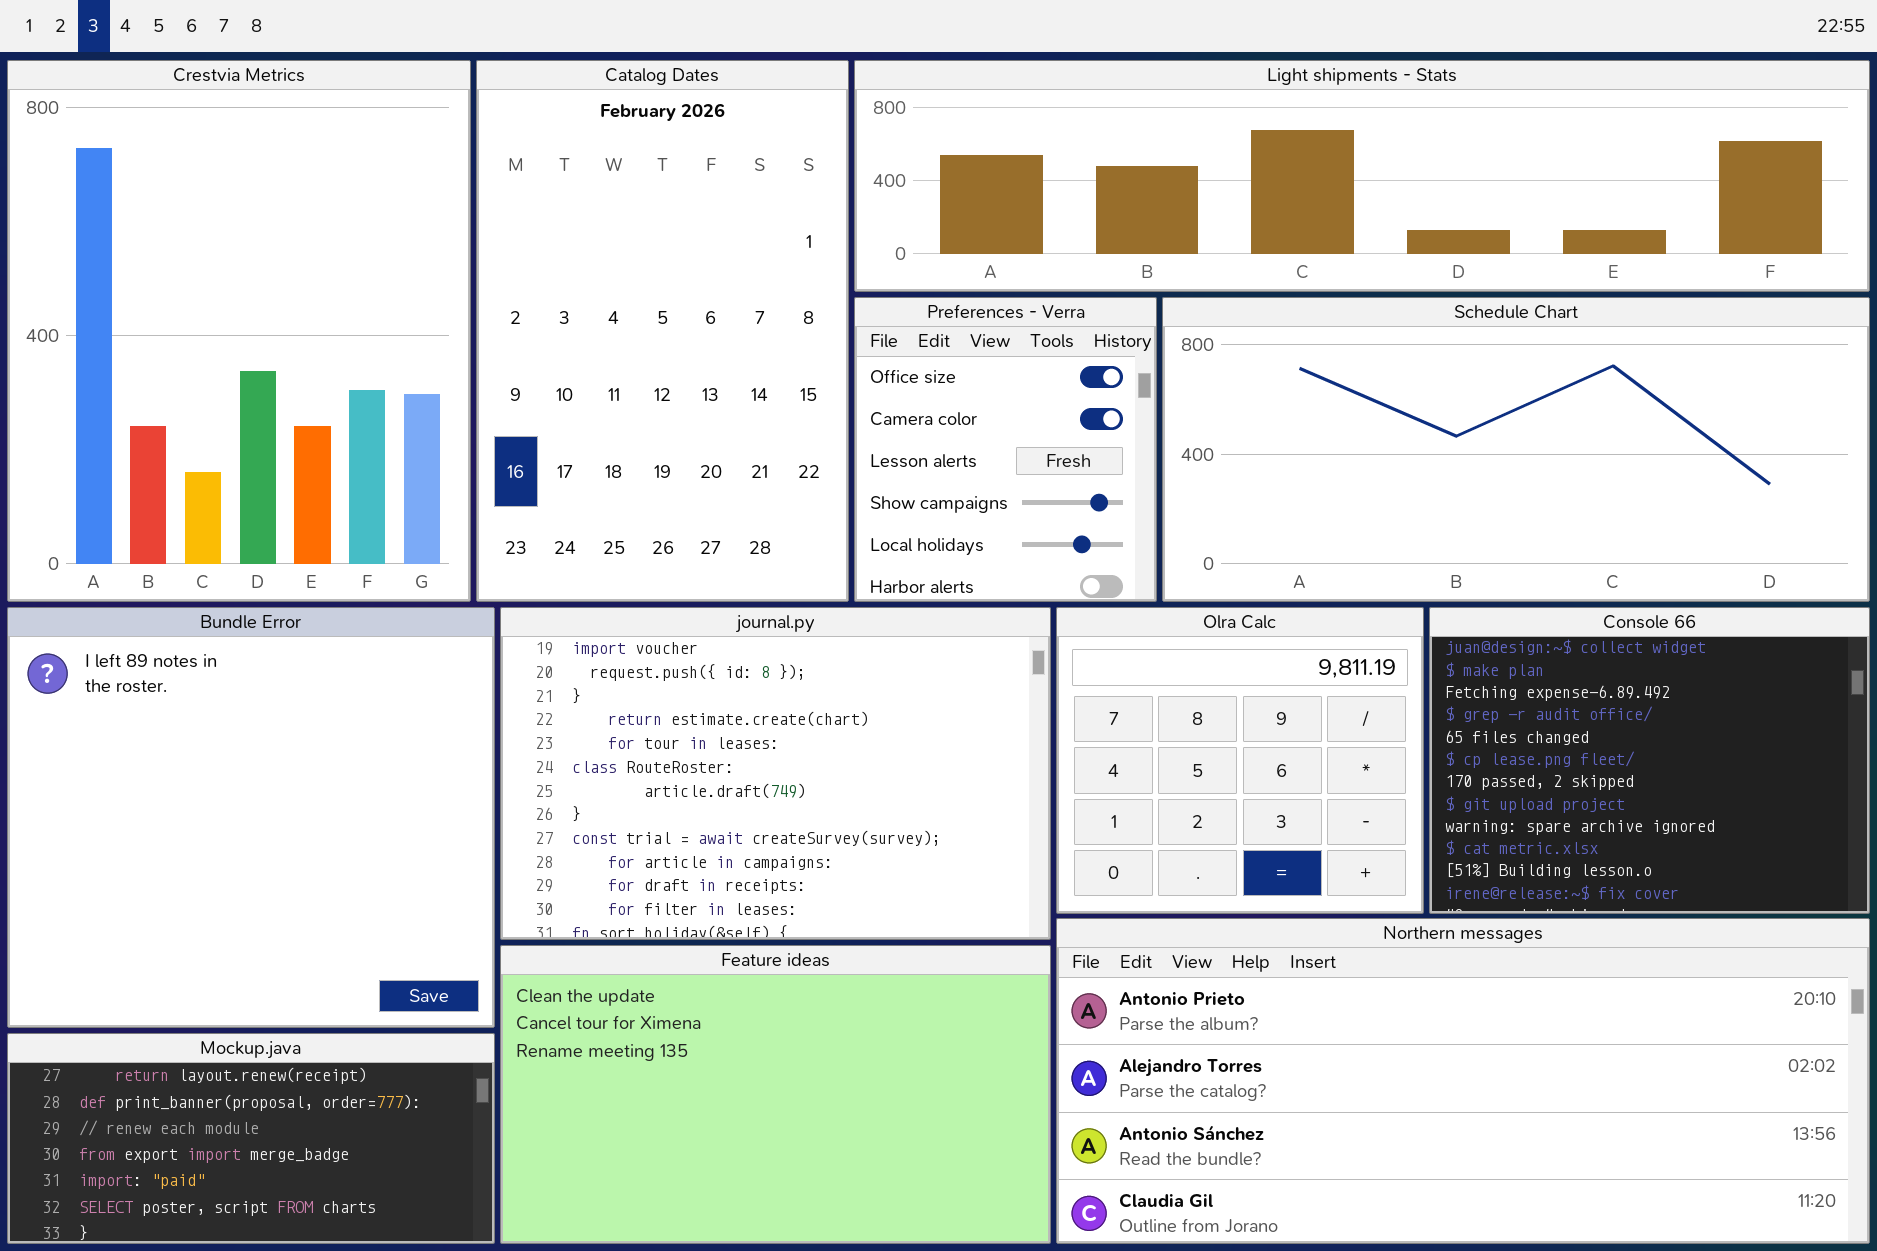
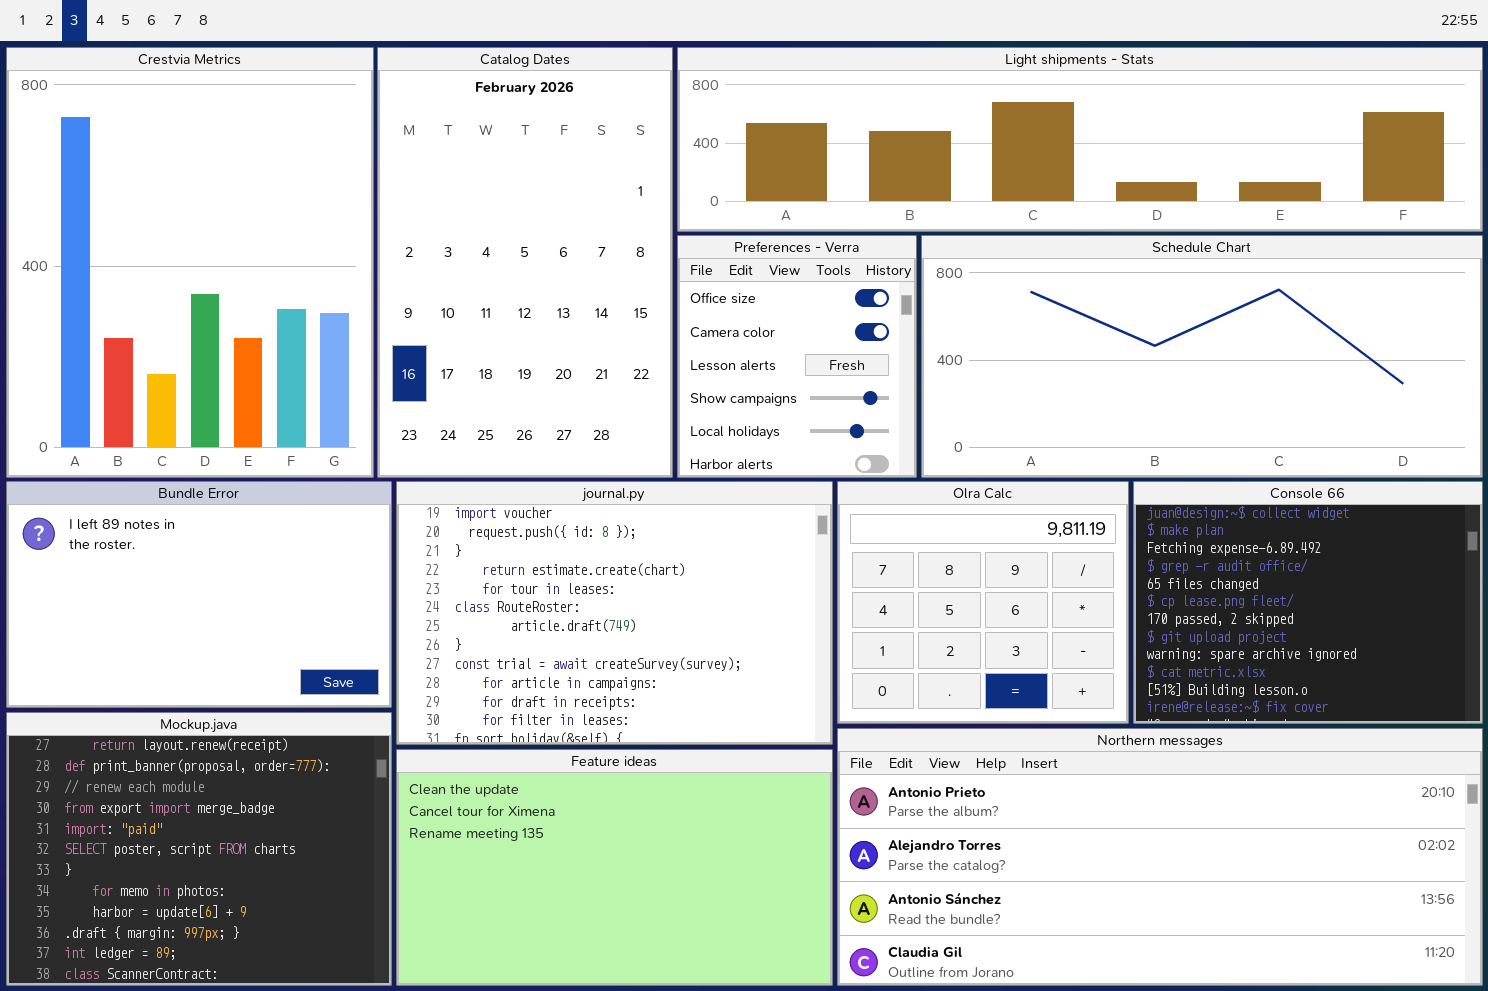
Bundle Error: [7,607,495,1028] -> [6,481,392,708], resized
Mockup.java: [7,1033,495,1244] -> [6,712,392,986], resized

